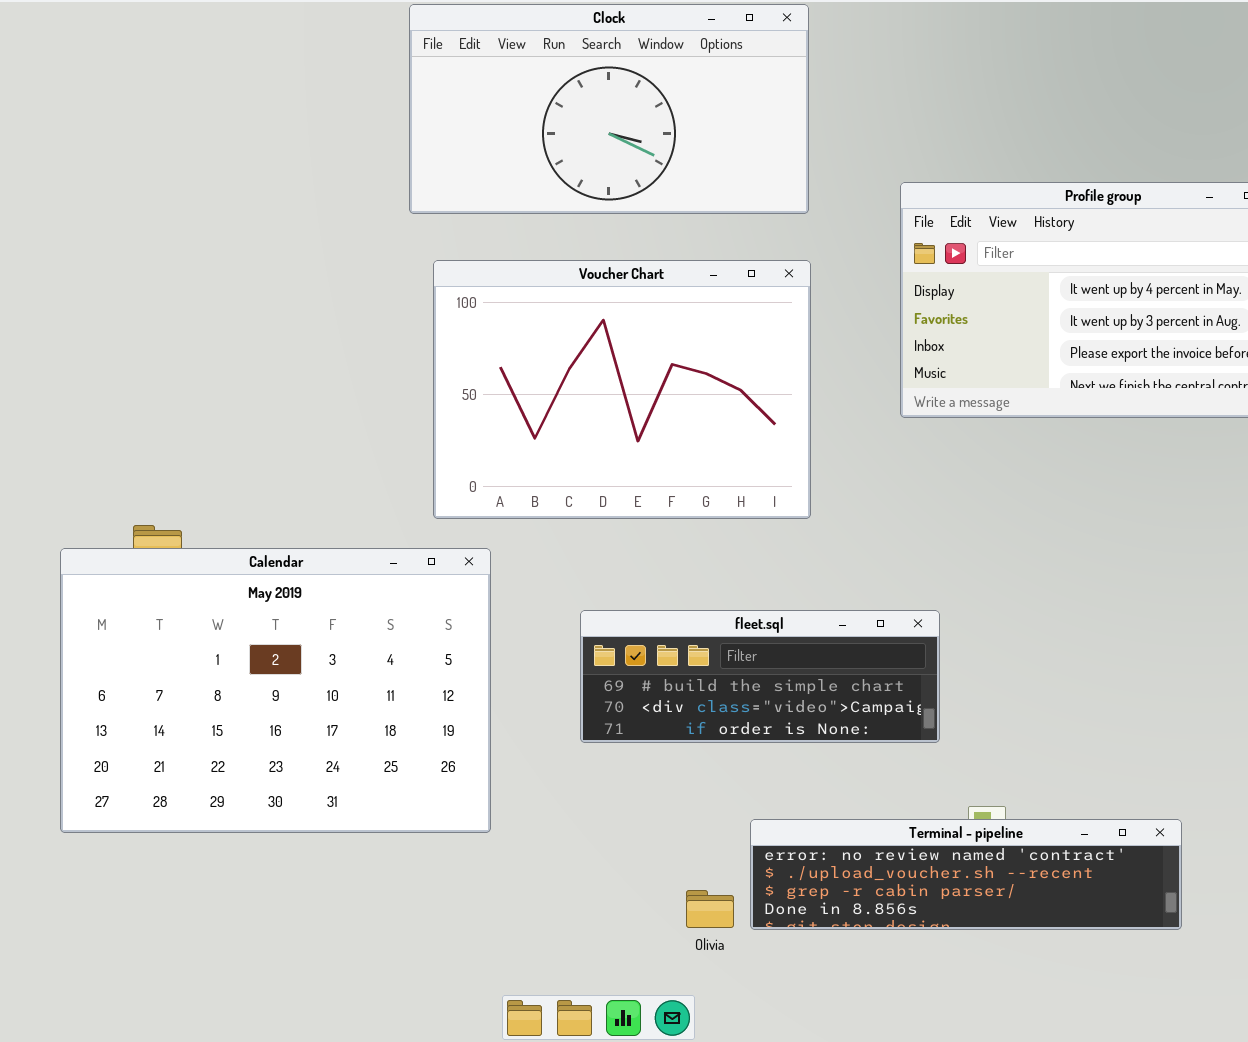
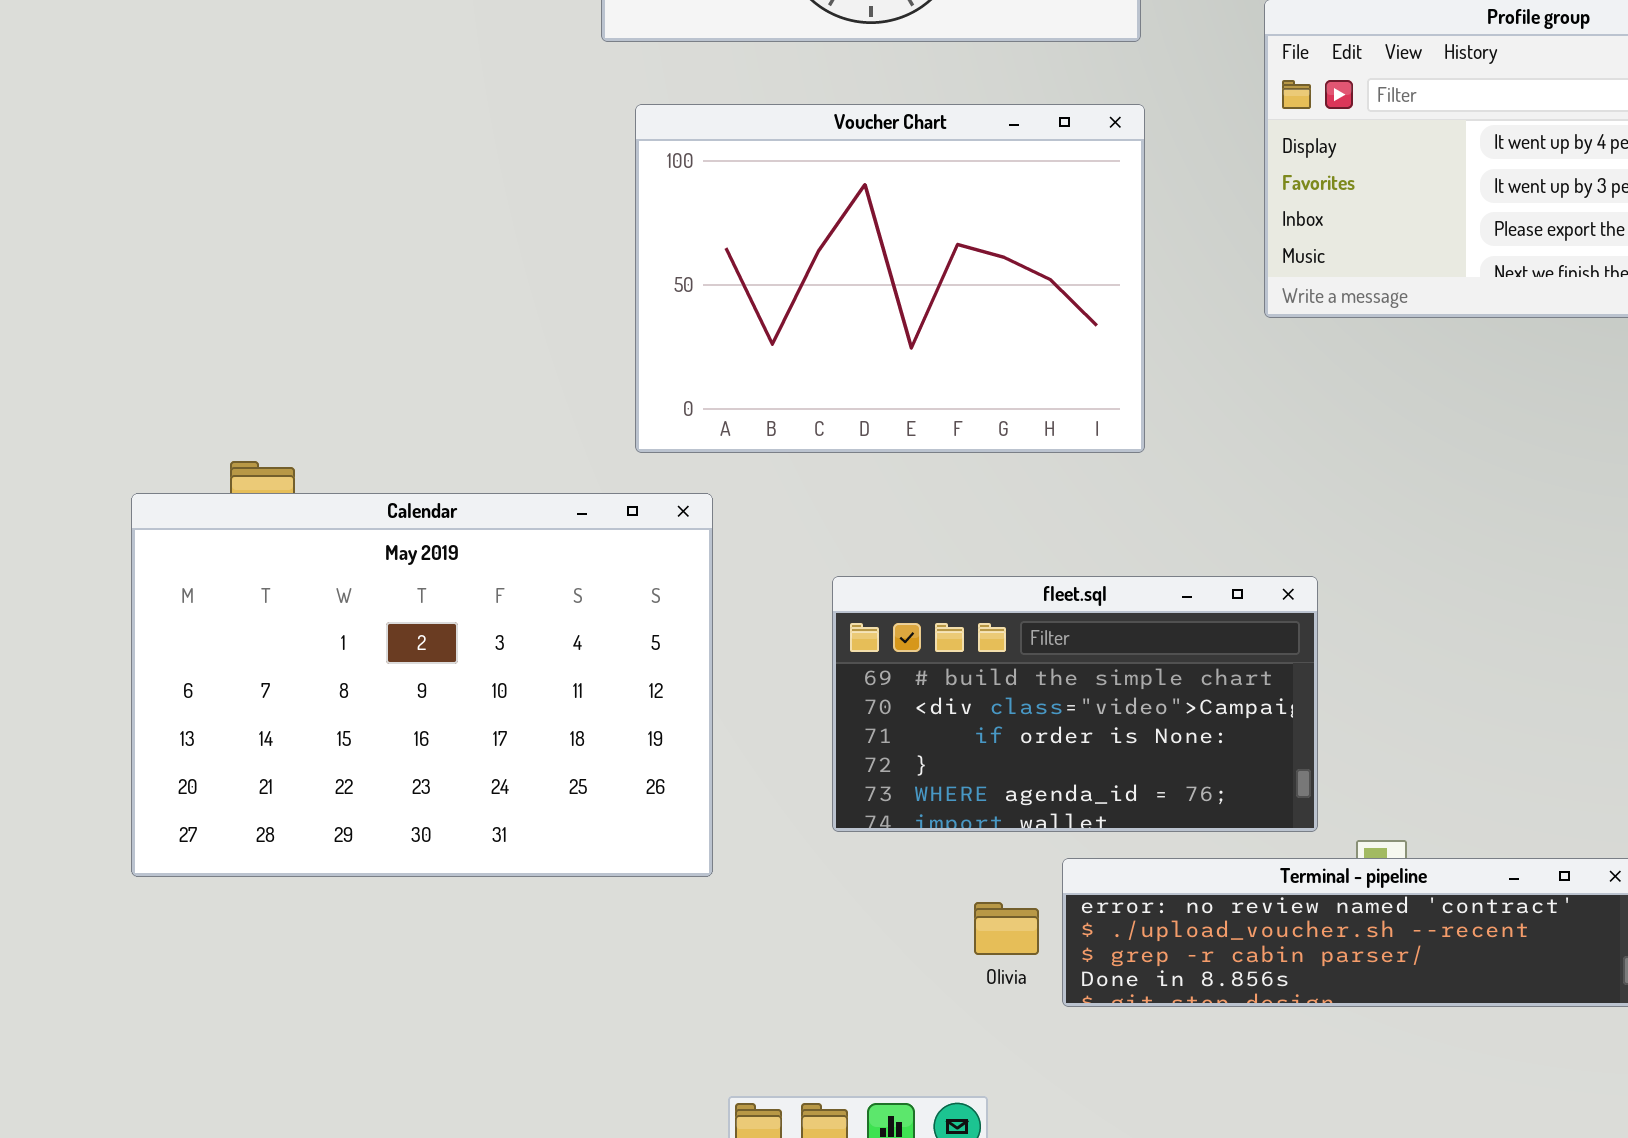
fleet.sql: [580,610,940,743] -> [832,576,1318,832], resized
Olivia: [686,890,734,928] -> [974,902,1039,955], moved

